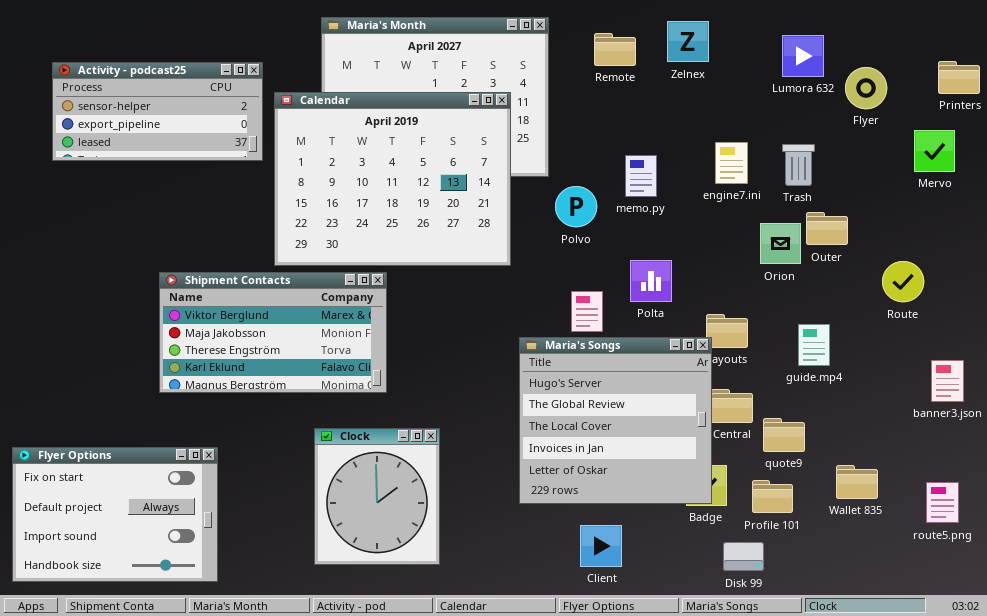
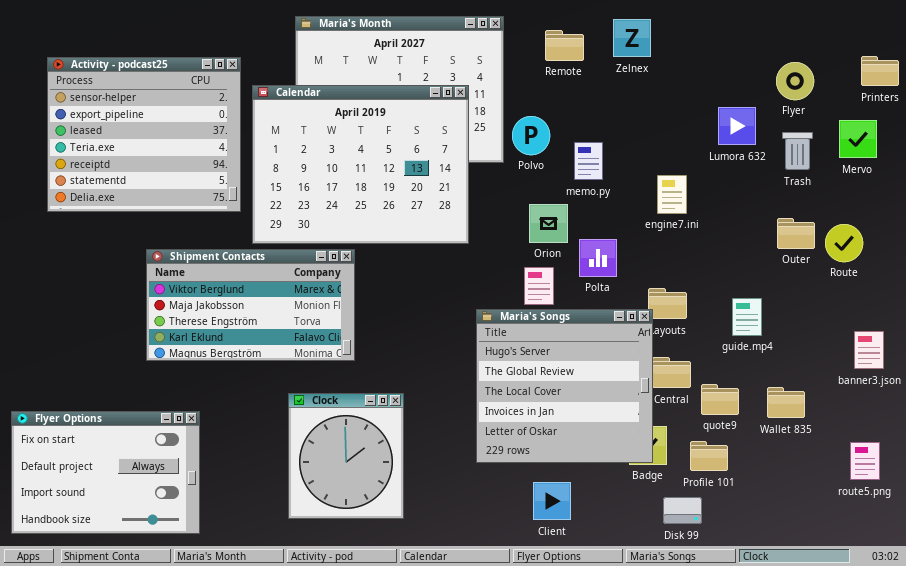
Lumora 632: [782,35,824,77] -> [718,107,756,145], moved
Activity - podcast25: [52,62,263,161] -> [47,57,241,212], resized
engine7.ini: [715,142,748,184] -> [657,175,687,214], moved
Trash: [782,144,815,186] -> [782,132,813,170], moved
Polvo: [555,186,597,227] -> [512,116,550,155], moved
Outer: [806,212,848,245] -> [777,218,815,249], moved
Orion: [760,223,801,264] -> [529,204,568,243], moved
Route: [882,261,924,302] -> [825,224,863,262], moved
Wallet 835: [836,465,878,499] -> [767,387,805,418], moved

